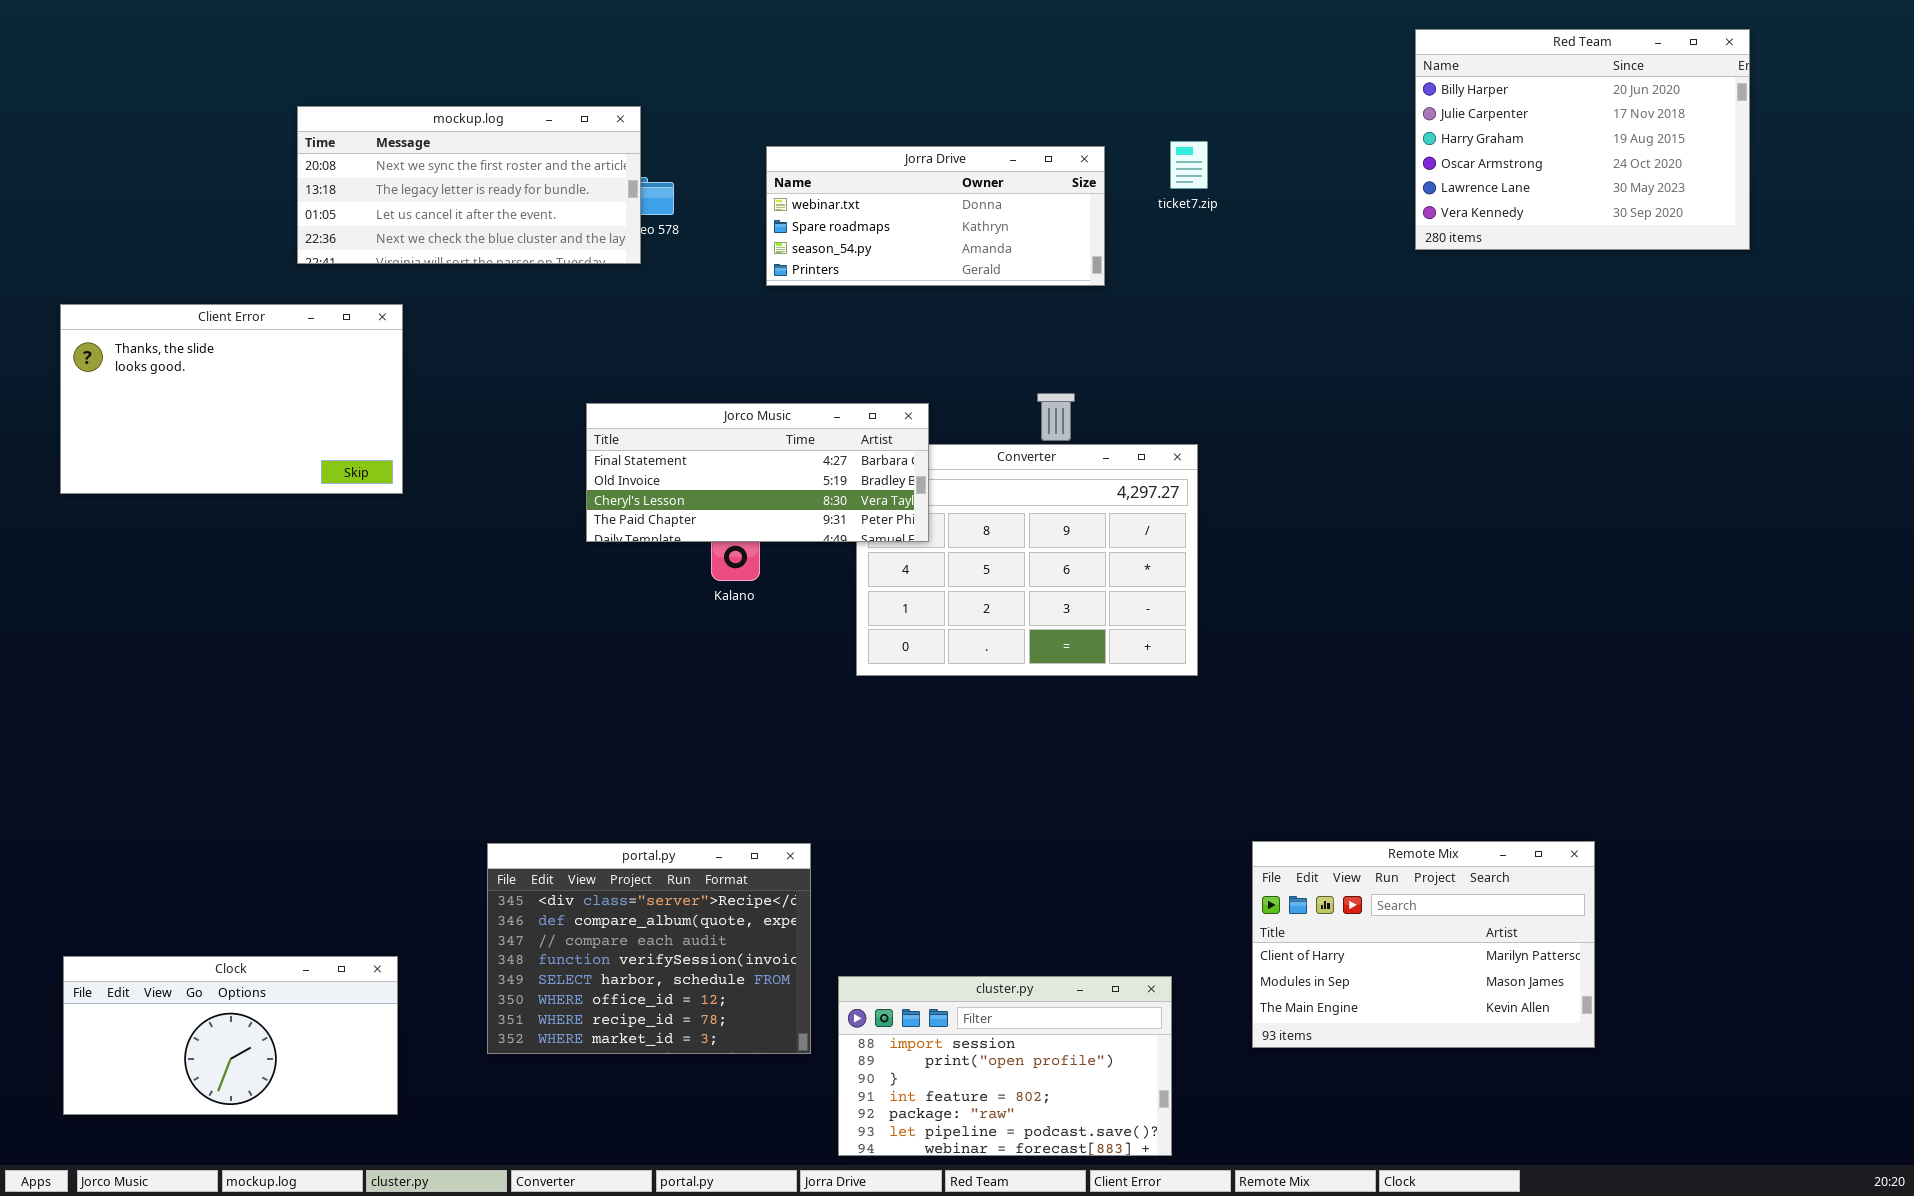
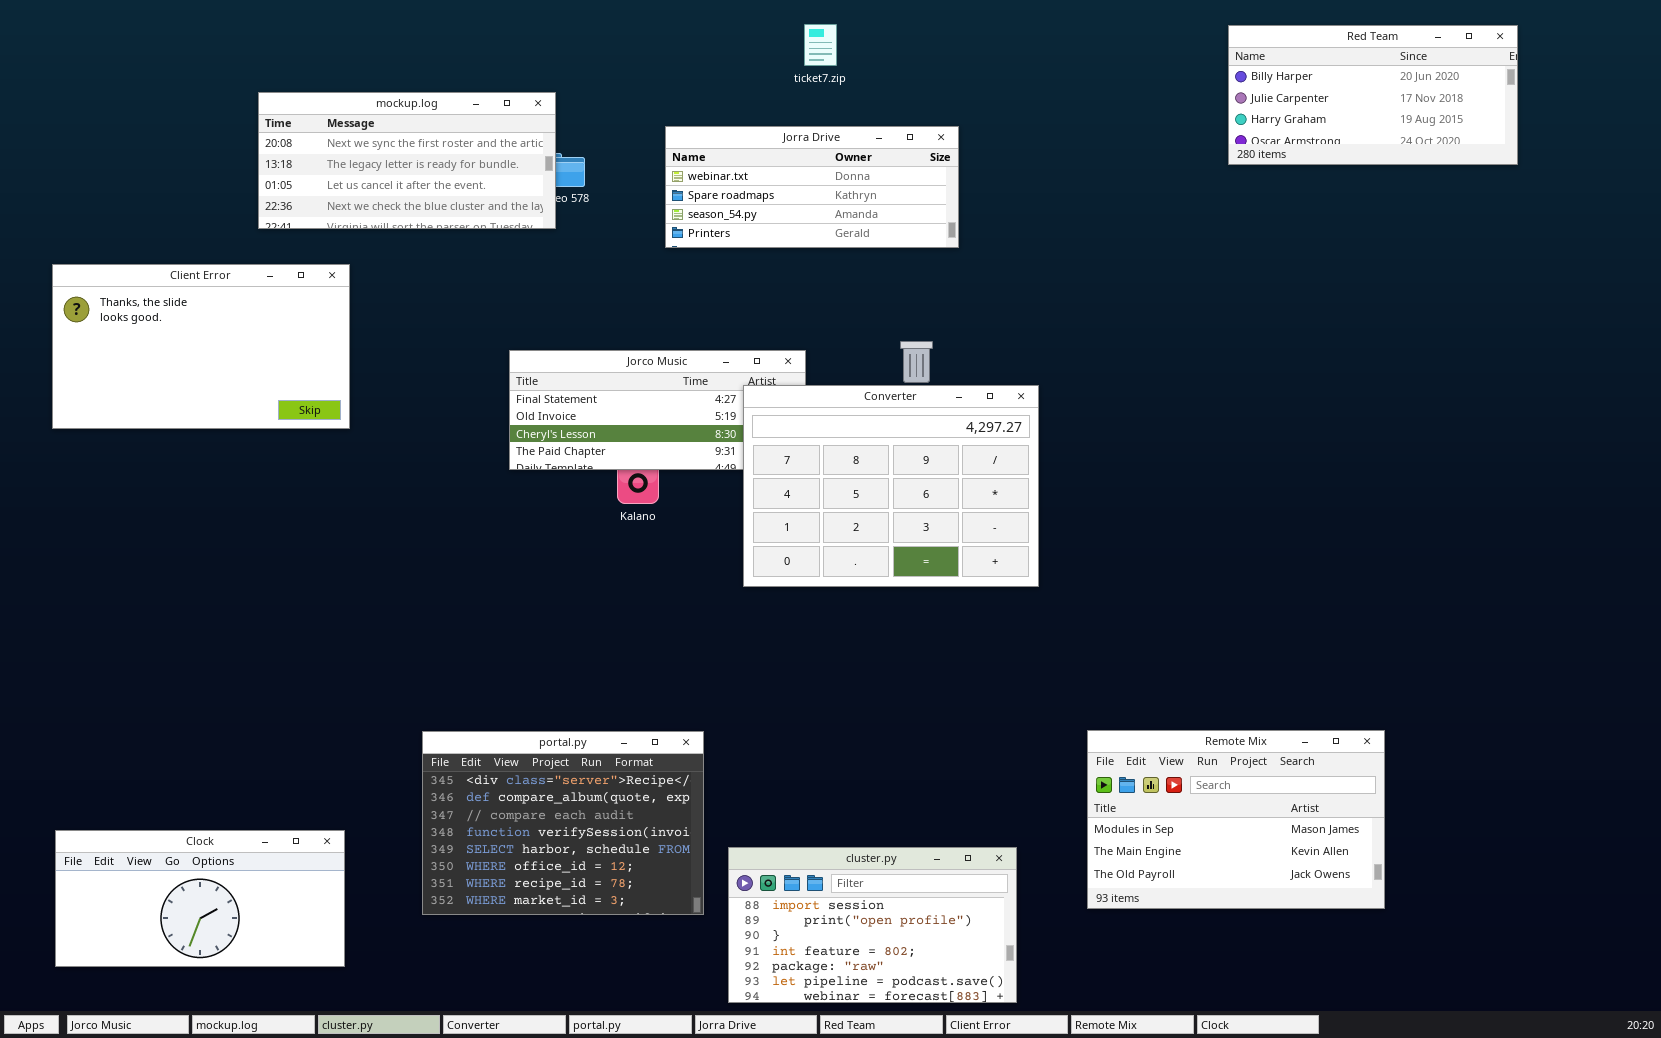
Red Team: [1415,29,1750,250] -> [1228,25,1518,165], resized
ticket7.zip: [1170,141,1208,189] -> [804,24,837,66], moved
Converter: [856,444,1198,676] -> [743,385,1039,587], raised
Remote Mix: [1252,841,1595,1048] -> [1087,730,1385,909], scrolled down 1 row

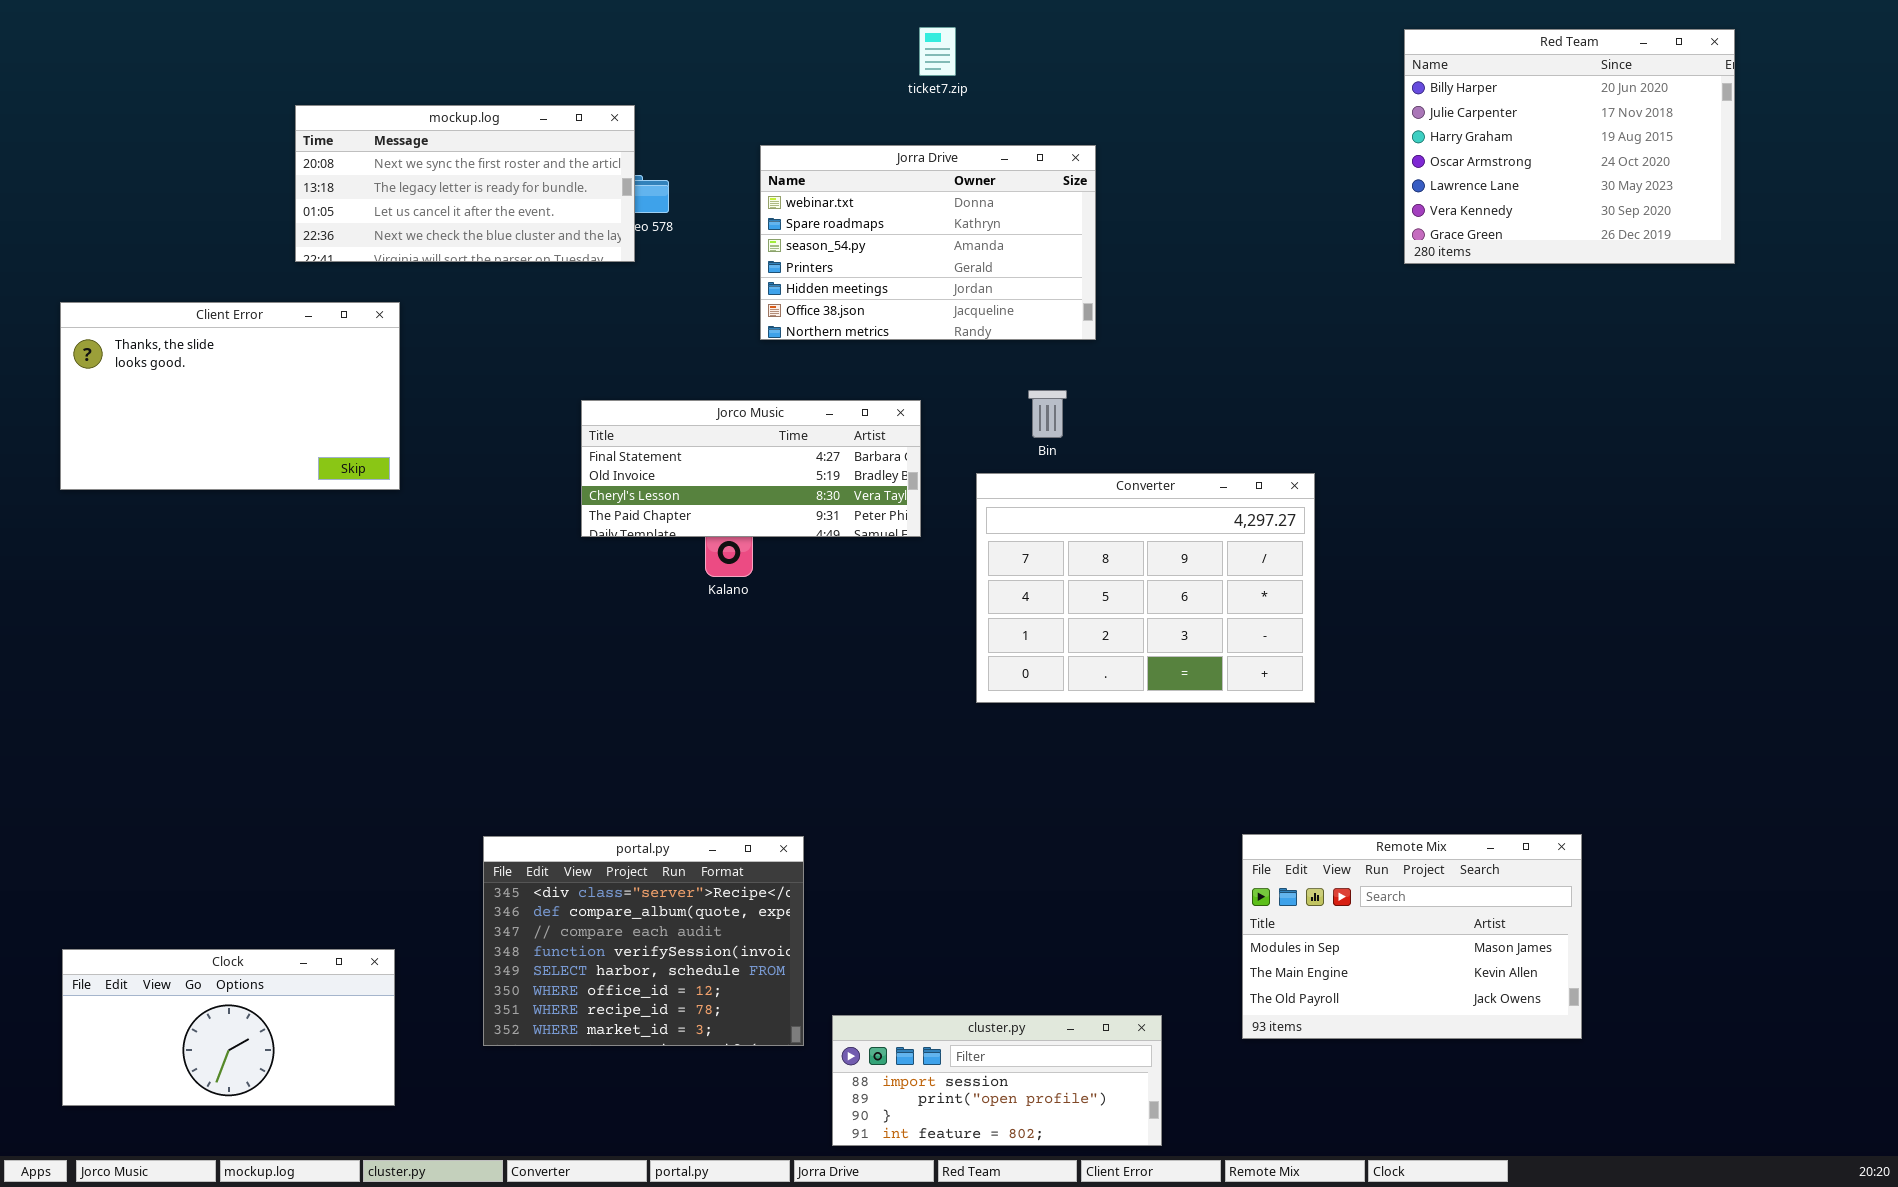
Red Team: [1228,25,1518,165] -> [1404,29,1735,264], resized
Jorra Drive: [665,126,959,248] -> [760,145,1096,340], resized
Converter: [743,385,1039,587] -> [976,473,1315,703], moved
cluster.py: [728,847,1017,1003] -> [832,1015,1162,1146], resized

